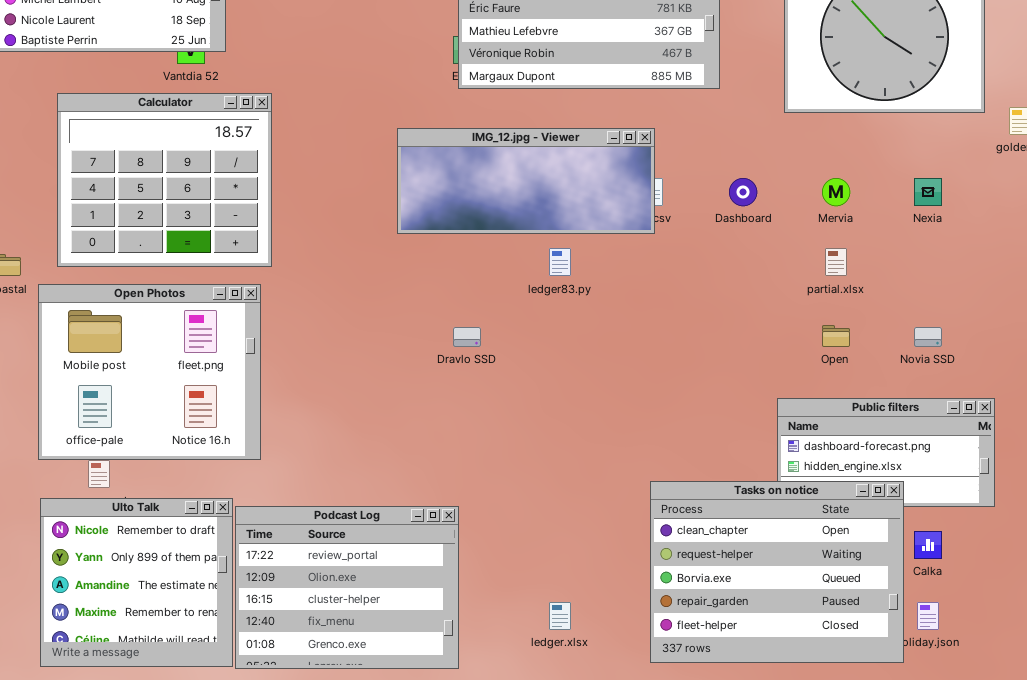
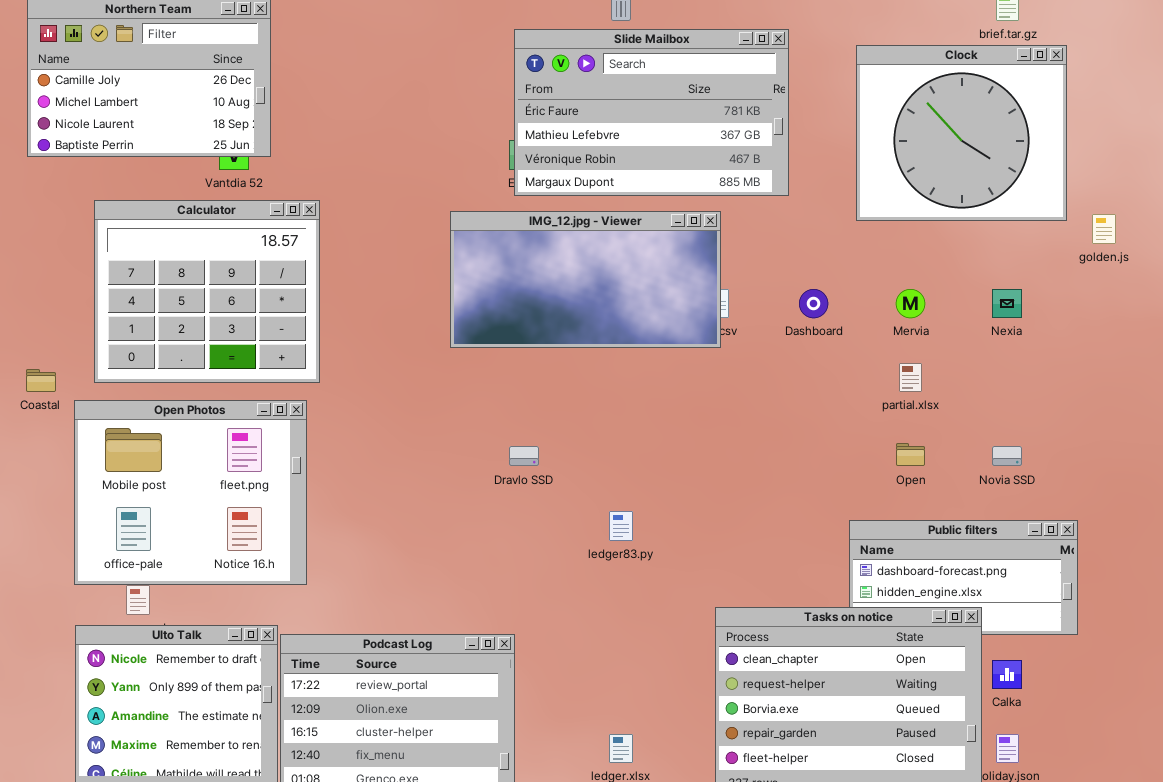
IMG_12.jpg - Viewer: [397,128,655,234] -> [450,211,721,348], resized
ledger83.py: [549,248,571,276] -> [609,511,633,541], moved

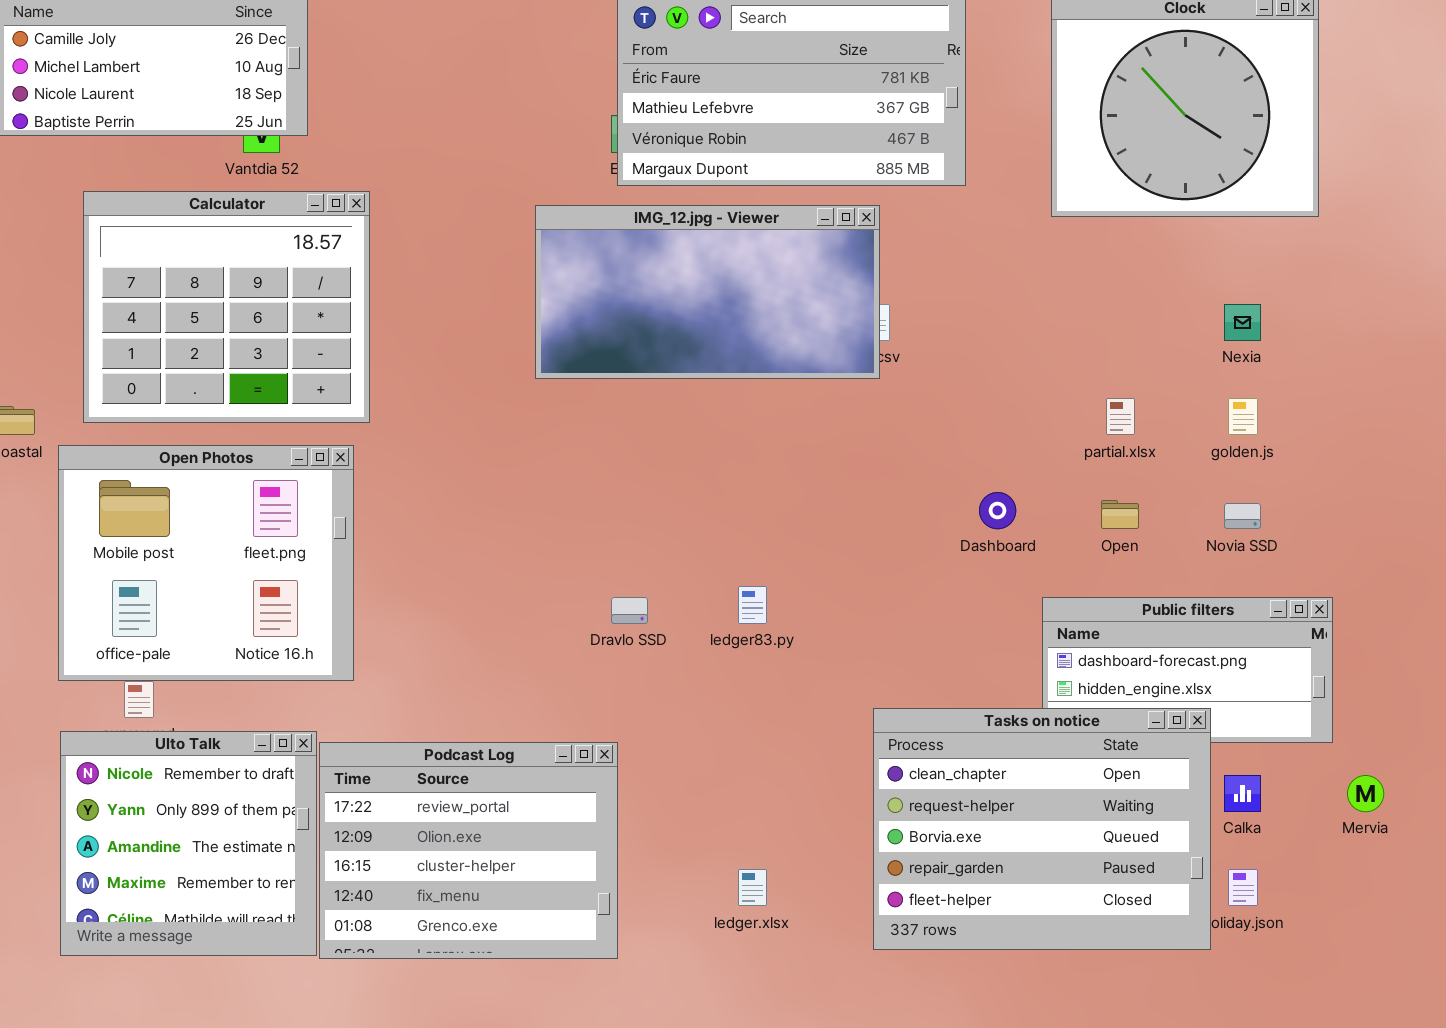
golden.js: [1092,214,1116,244] -> [1228,398,1258,435], moved
Dashboard: [799,289,828,318] -> [979,492,1016,529], moved
Mervia: [896,289,925,318] -> [1347,775,1384,812], moved
Dravlo SSD: [509,446,539,466] -> [611,597,648,624], moved

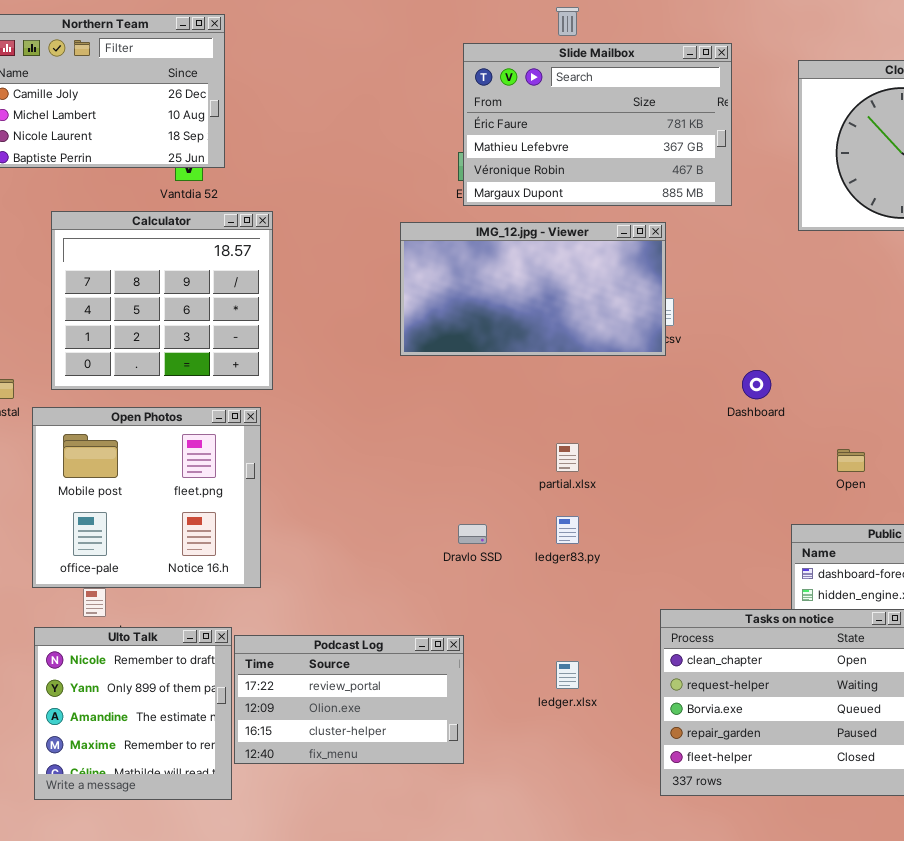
partial.xlsx: [1106,398,1135,435] -> [556,443,579,472], moved
Dashboard: [979,492,1016,529] -> [742,370,771,399], moved
Podcast Log: [319,742,618,959] -> [234,635,464,764], resized
ledger.xlsx: [738,869,767,906] -> [556,661,579,689], moved

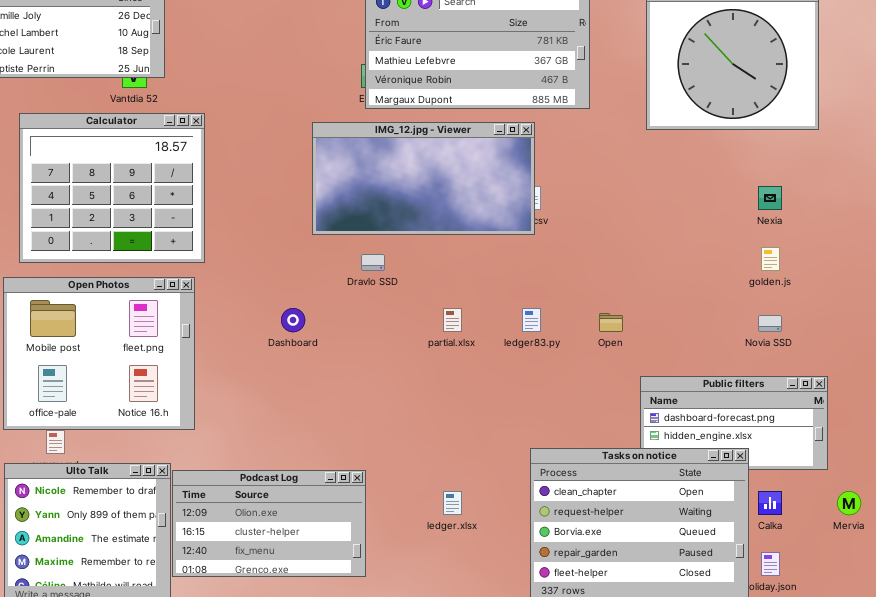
Dashboard: [742,370,771,399] -> [281,308,305,332], moved
Open: [837,449,865,472] -> [599,313,623,332], moved
ledger83.py: [556,516,579,544] -> [522,308,541,332], moved
Dravlo SSD: [458,524,487,544] -> [361,254,385,271], moved
Podcast Log: [234,635,464,764] -> [172,470,366,577], scrolled down 1 row

